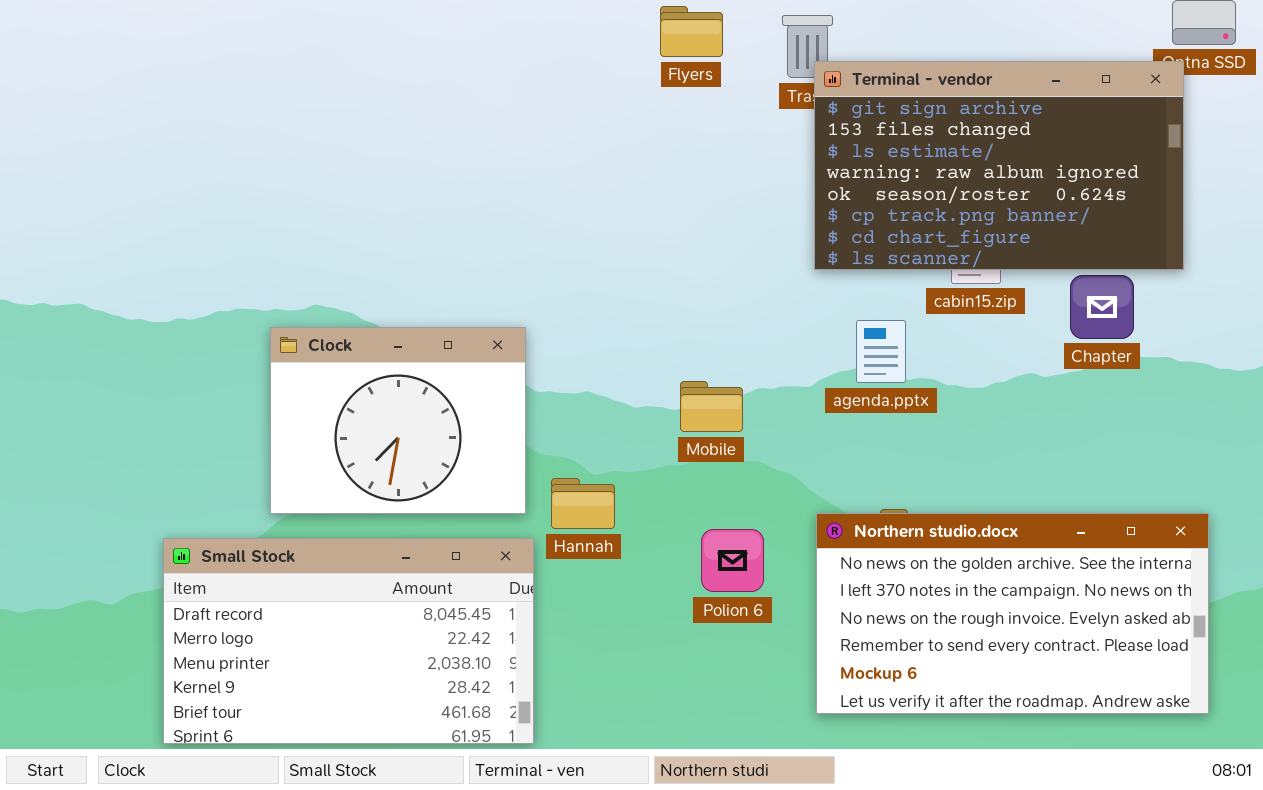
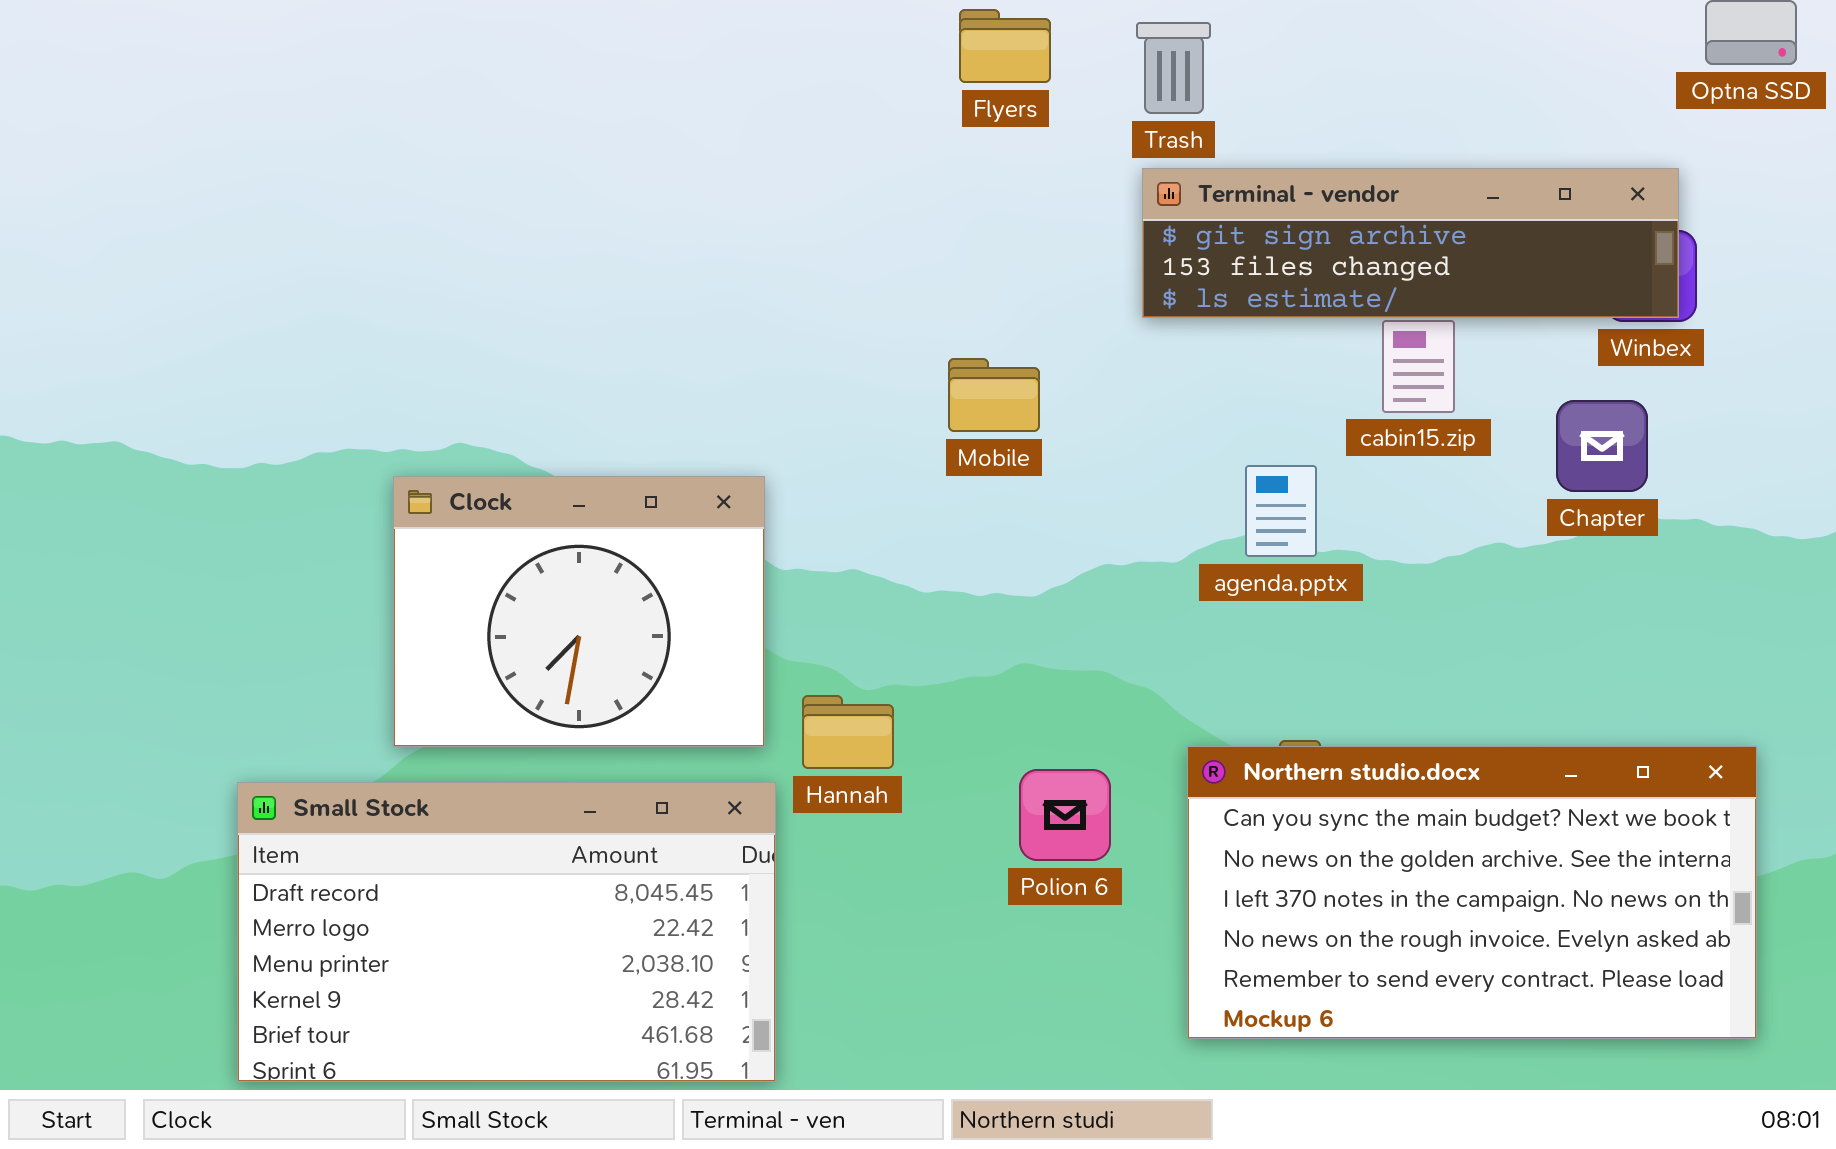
Terminal - vendor: [814,61,1184,270] -> [1142,168,1679,318], moved, resized
Mobile: [680,381,743,432] -> [948,358,1040,432], moved
Northern studio.docx: [816,513,1209,714] -> [1187,746,1757,1039], scrolled up 1 row

